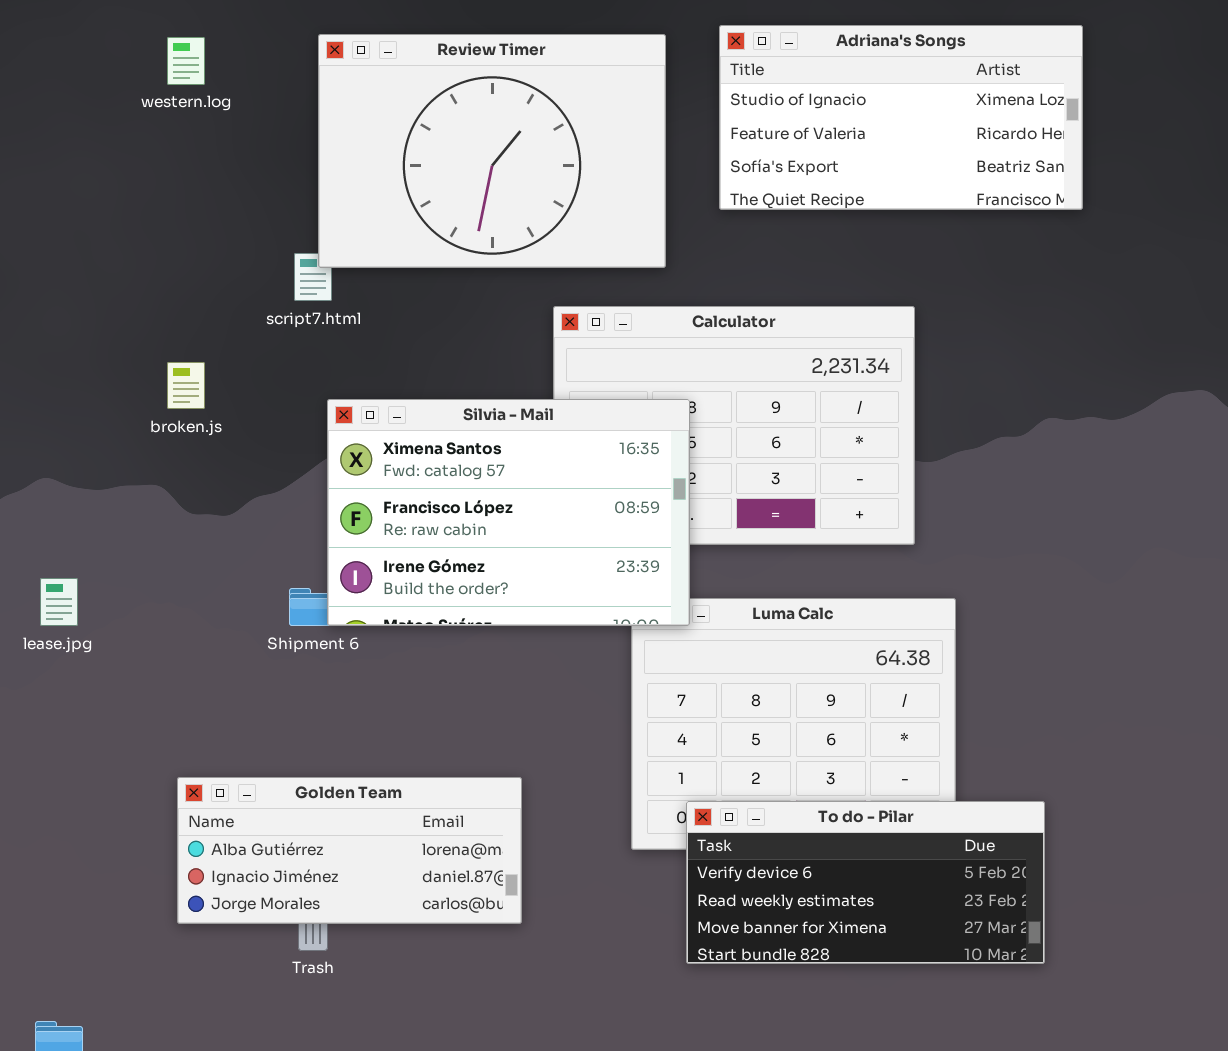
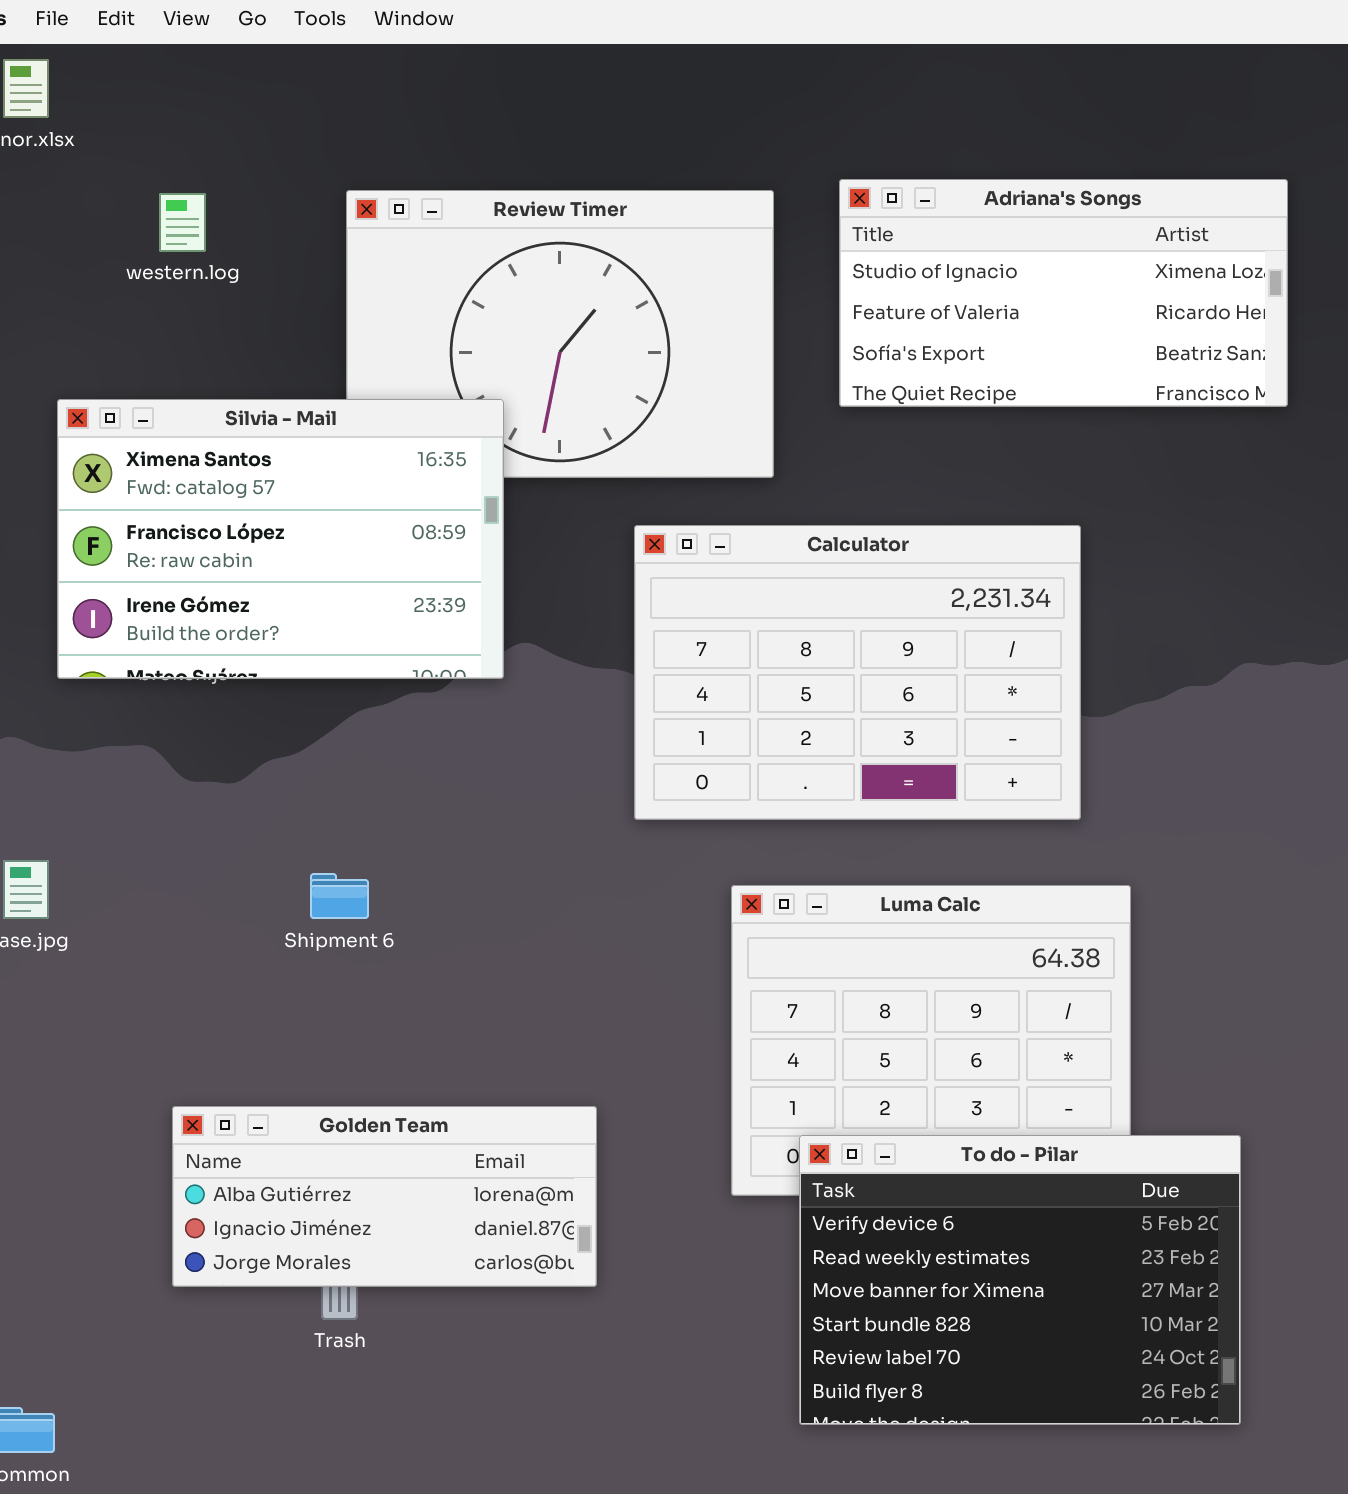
Silvia - Mail: [327,399,690,626] -> [57,399,504,679], moved
To do - Pilar: [686,801,1045,964] -> [799,1135,1241,1425], resized

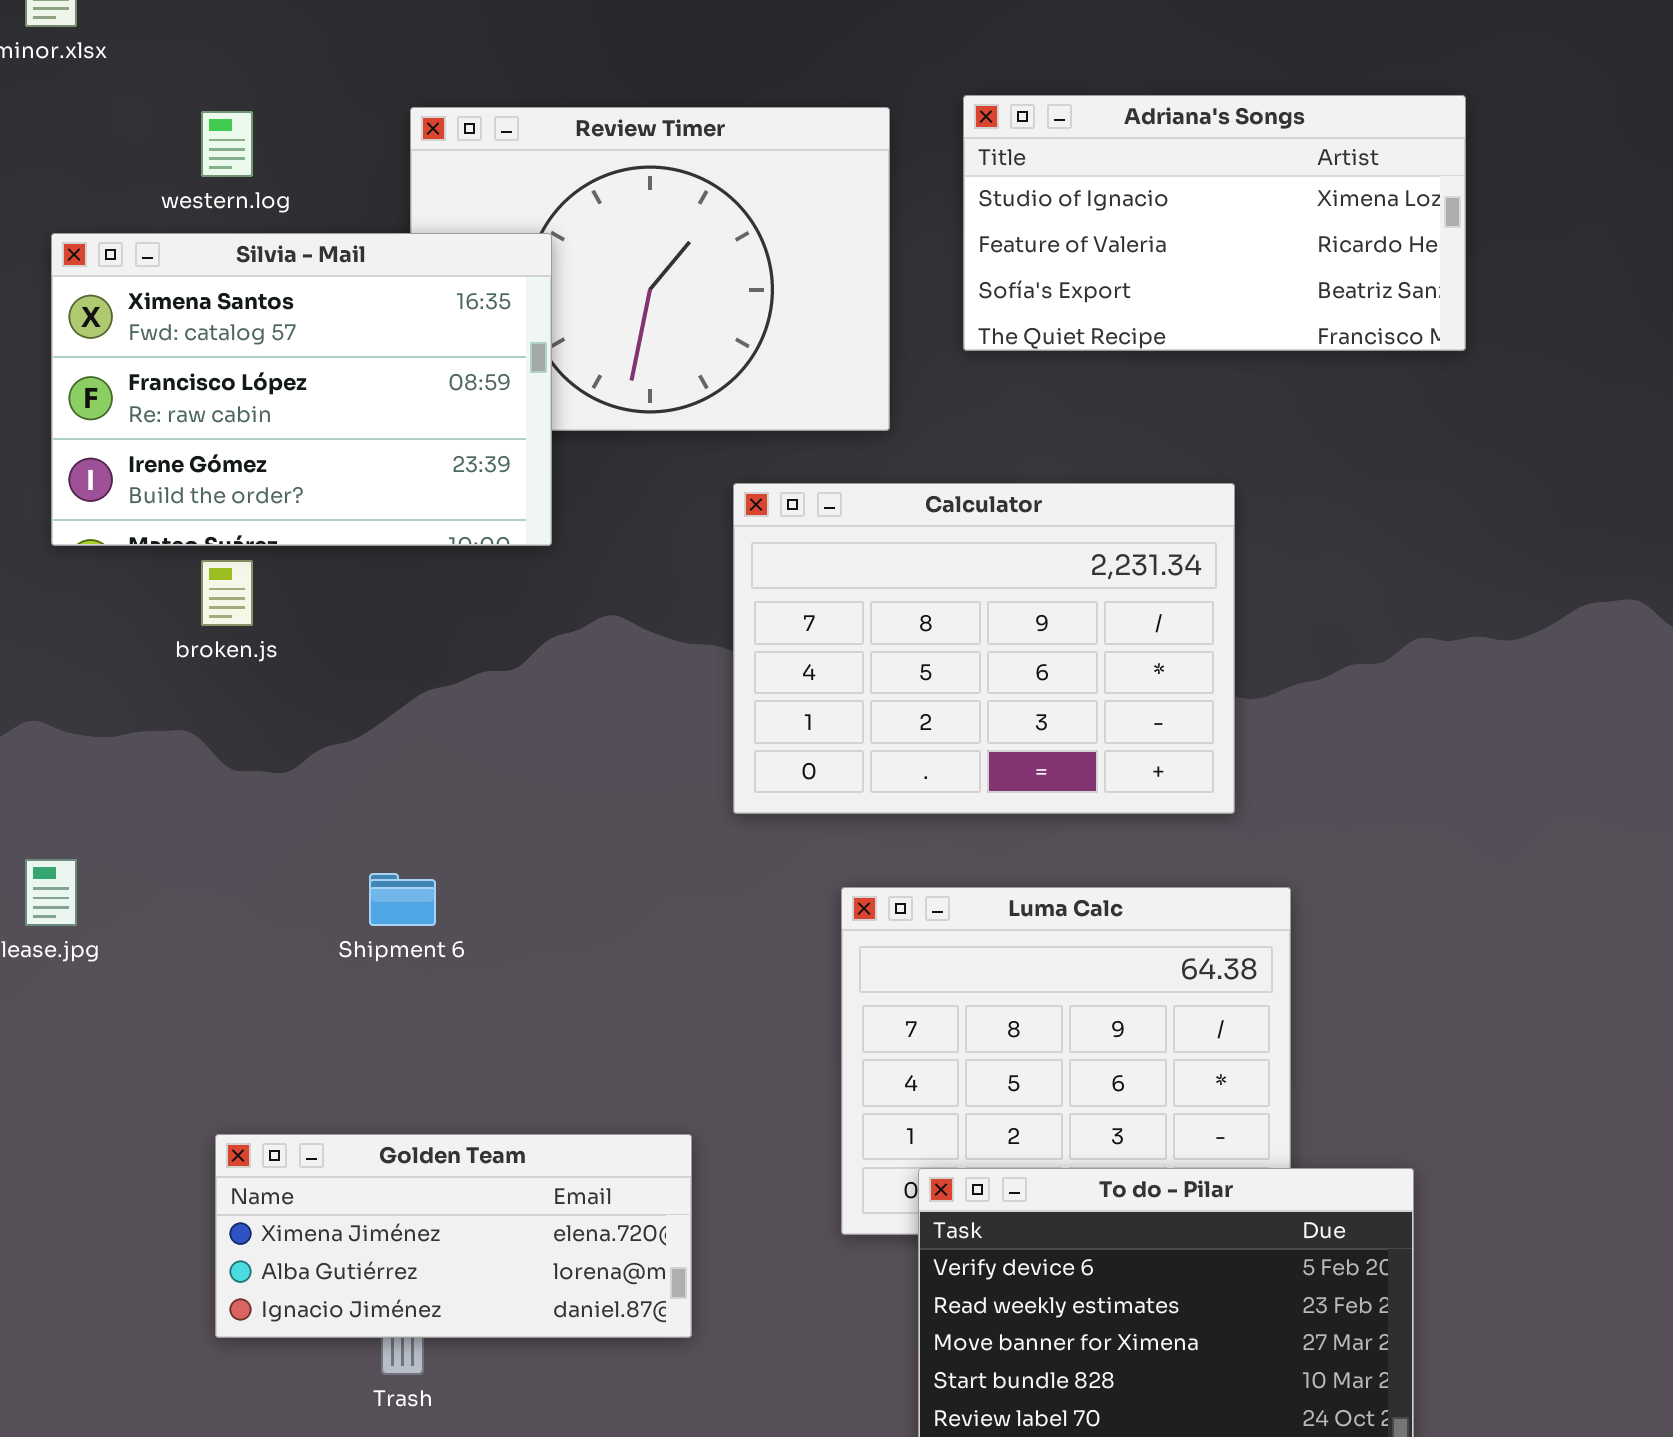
Silvia - Mail: [57,399,504,679] -> [51,233,552,546], moved
Golden Team: [172,1106,597,1287] -> [215,1134,692,1338], scrolled up 1 row

